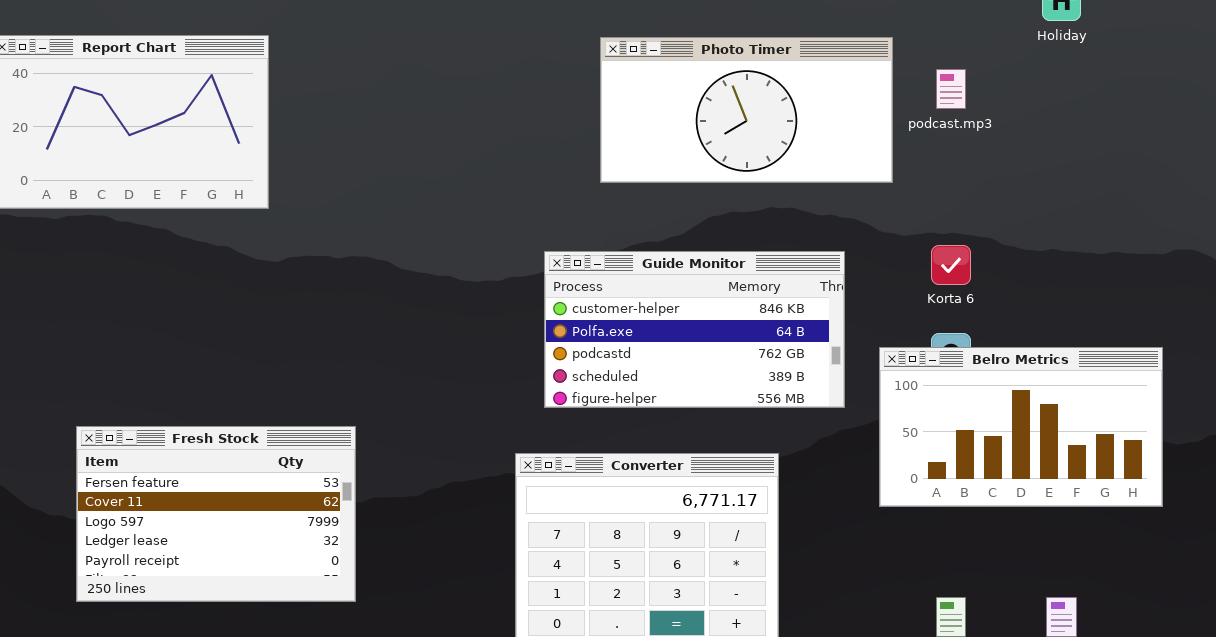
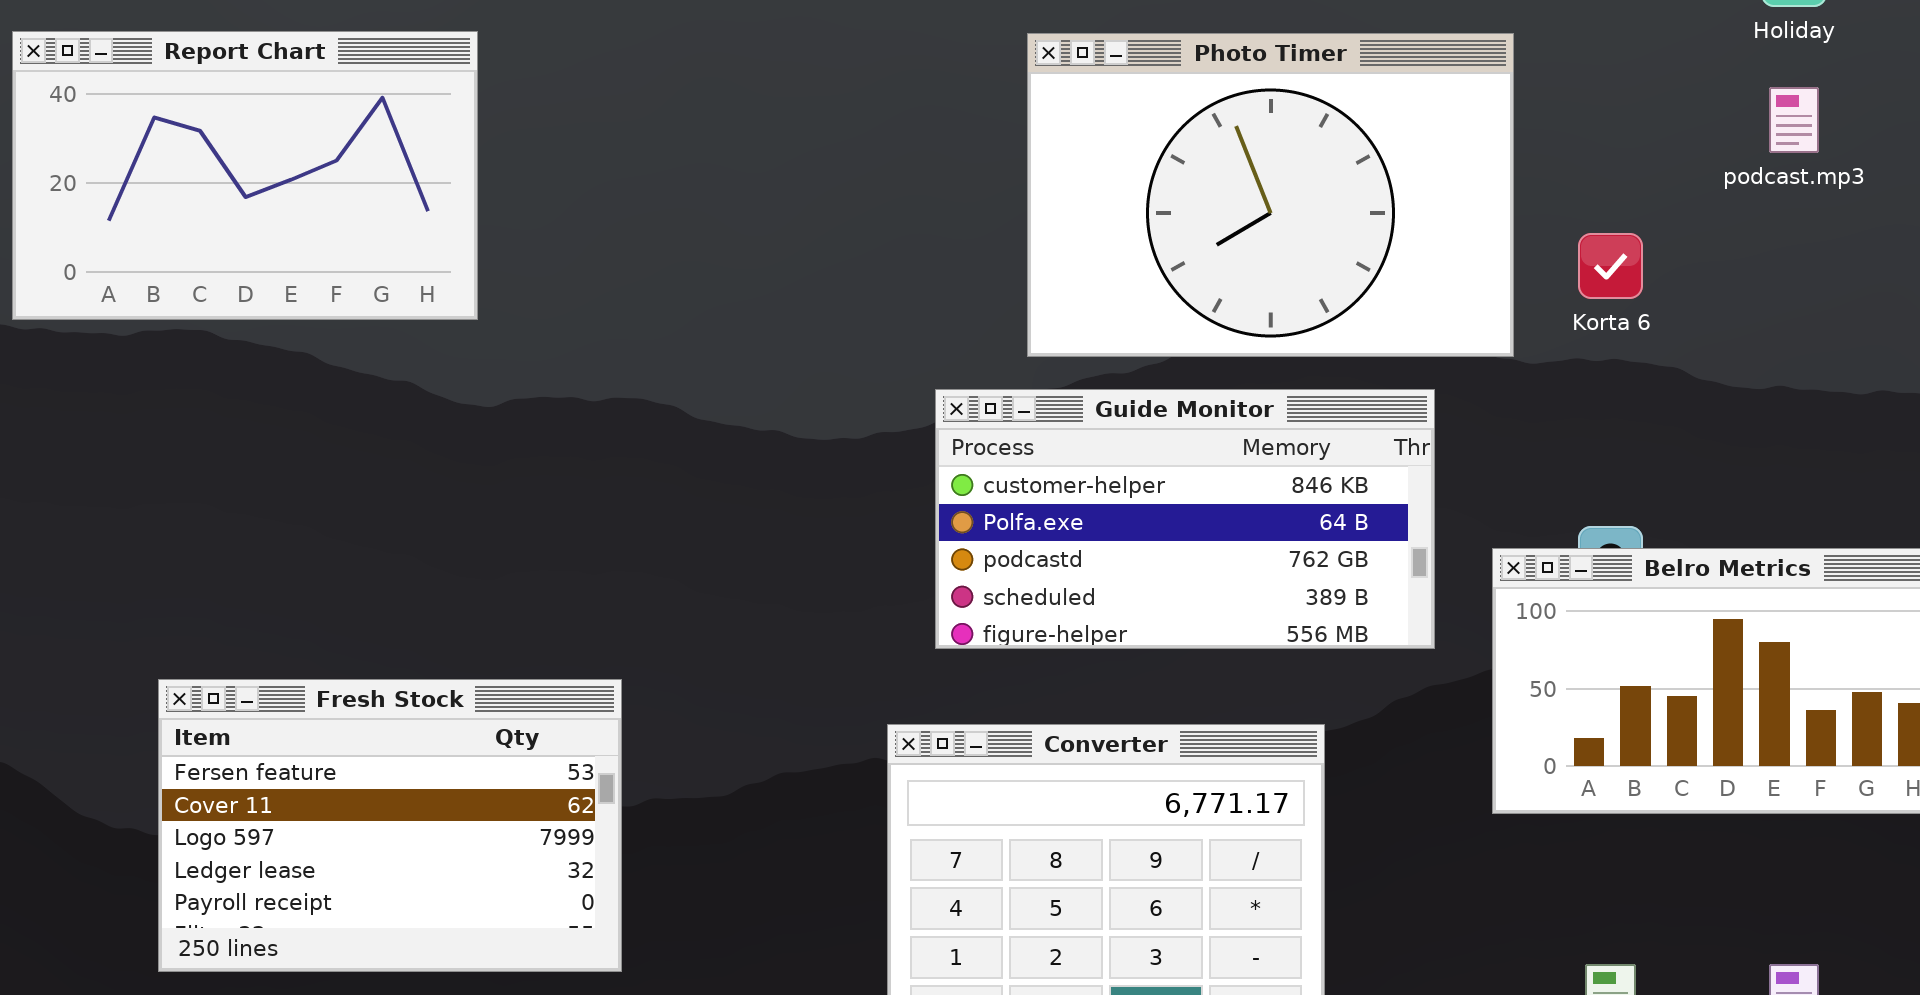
Photo Timer: [600,37,893,183] -> [1027,33,1514,357], resized
podcast.mp3: [936,69,966,109] -> [1769,87,1819,153], moved
Korta 6: [931,245,971,285] -> [1578,233,1643,299], moved

